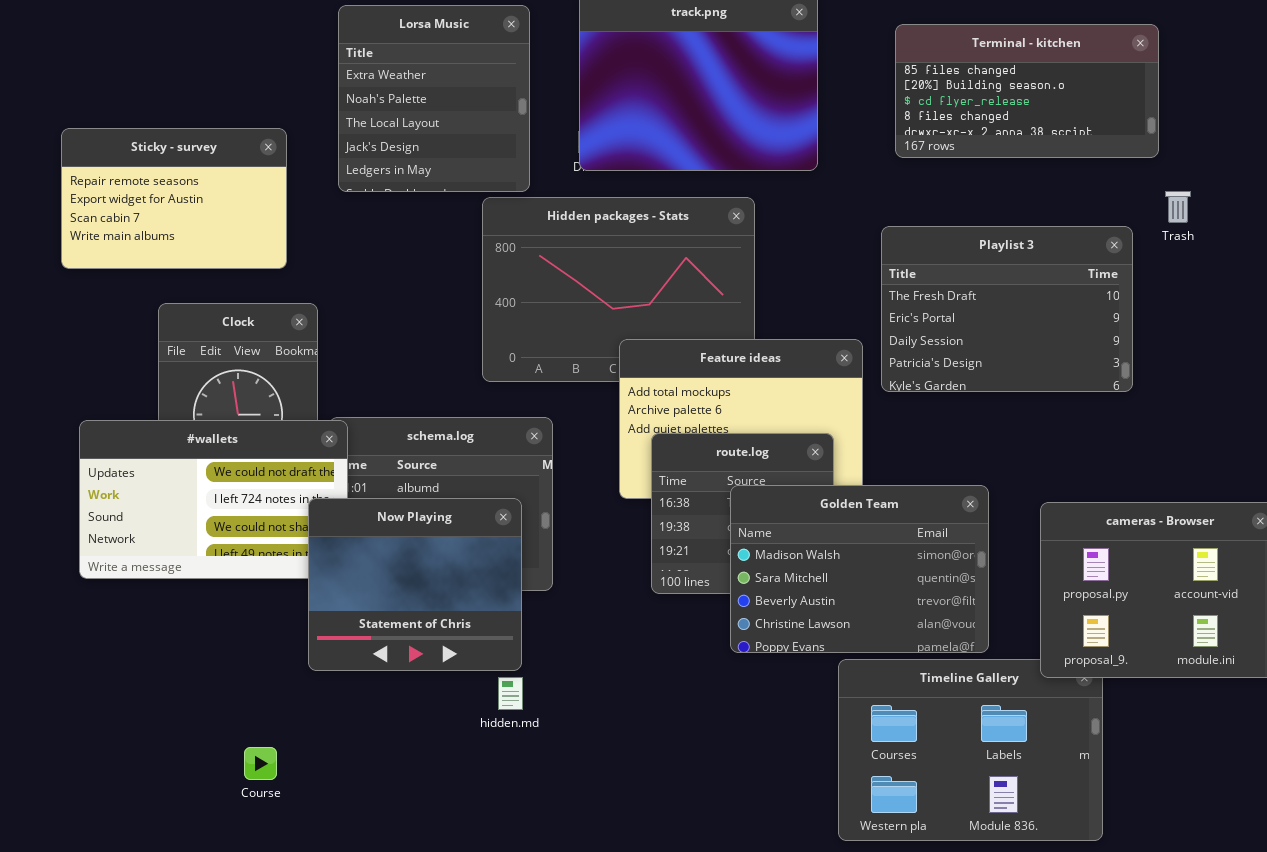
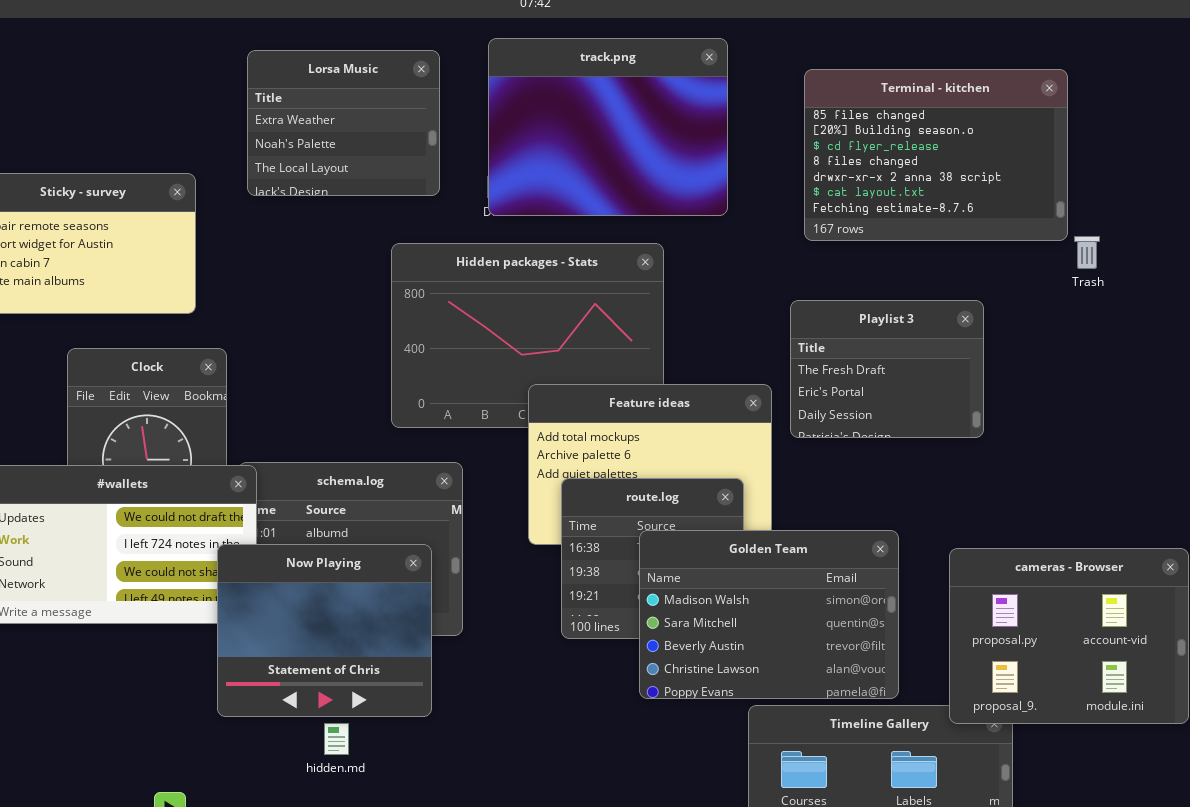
Lorsa Music: [338,5,530,192] -> [247,50,440,196], resized
Terminal - kitchen: [895,24,1159,158] -> [804,69,1068,241], resized
Playlist 3: [881,226,1133,392] -> [790,300,984,438], resized
hidden.md: [498,677,523,710] -> [324,723,349,755], moved

